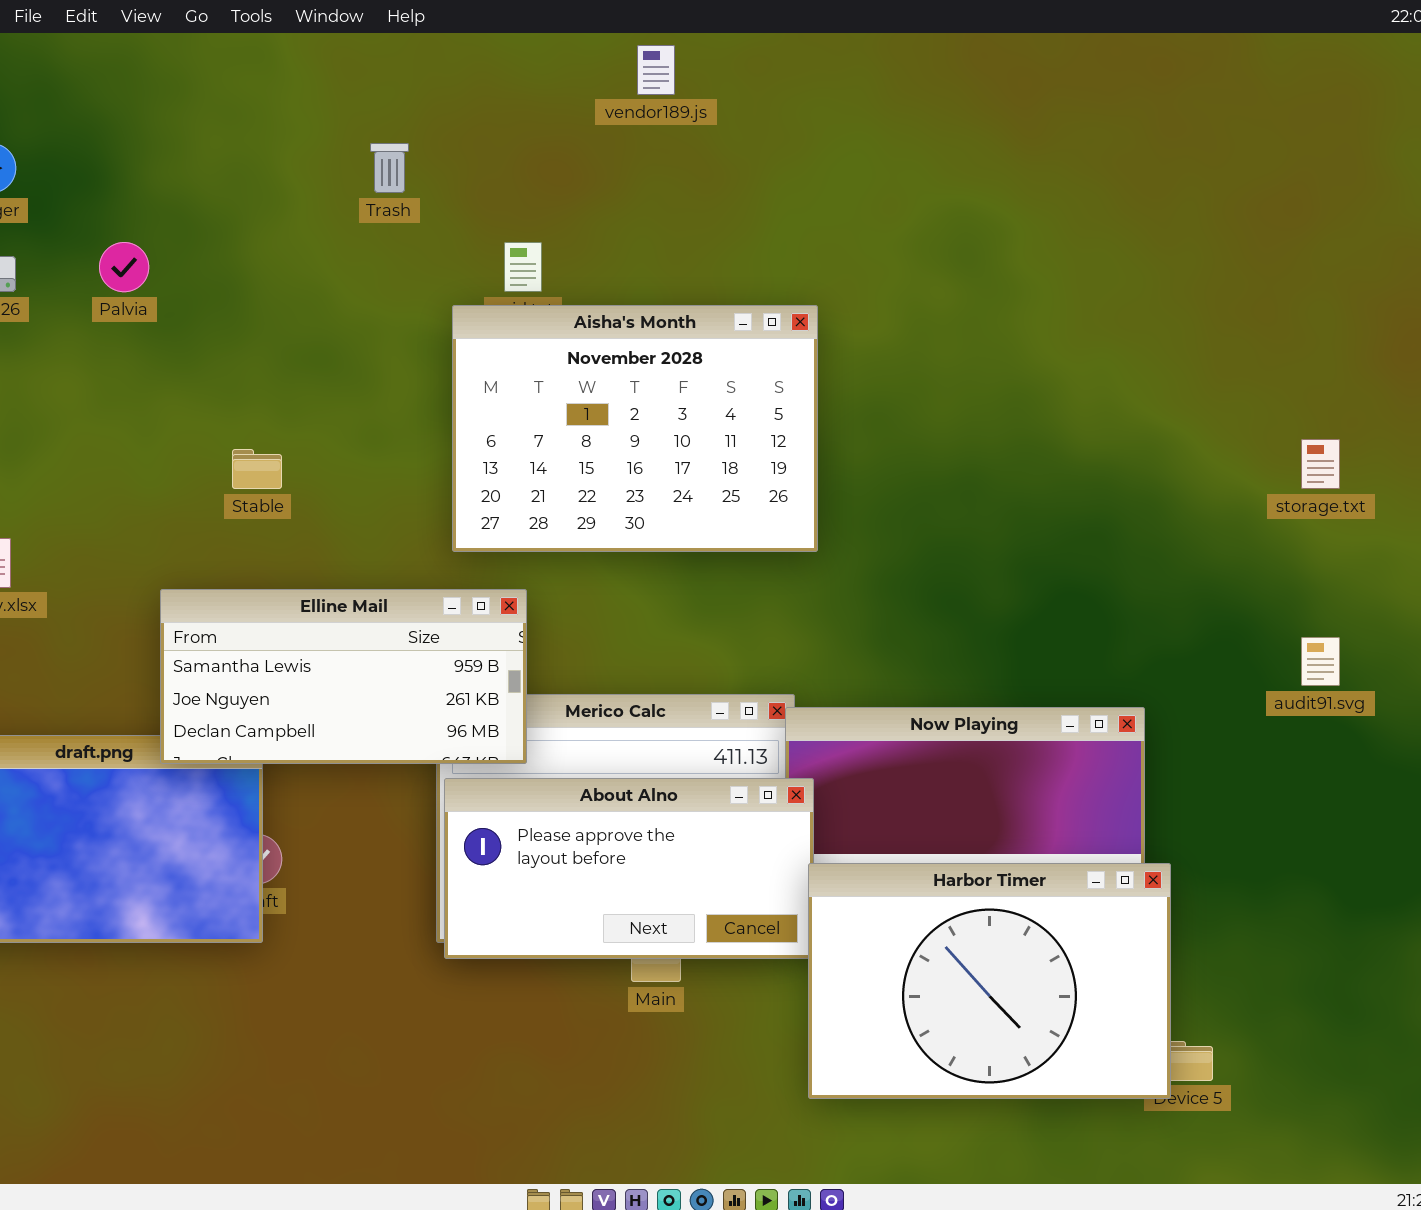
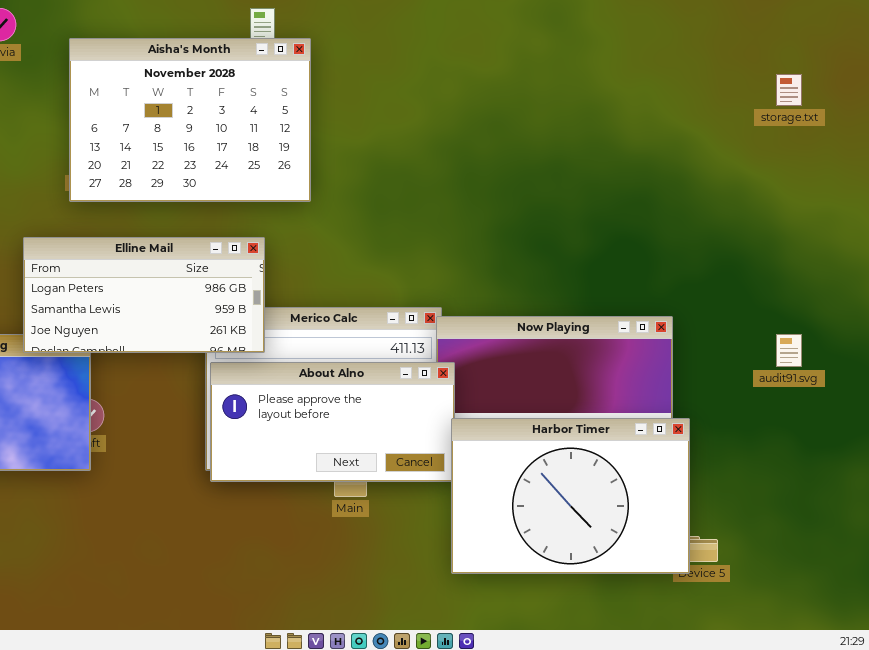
Aisha's Month: [452,305,818,552] -> [69,38,311,202], moved
storage.txt: [1301,439,1340,489] -> [776,74,802,106], moved
Elline Mail: [160,589,527,764] -> [23,237,265,353], scrolled up 1 row
audit91.svg: [1301,637,1340,686] -> [776,334,802,367], moved

